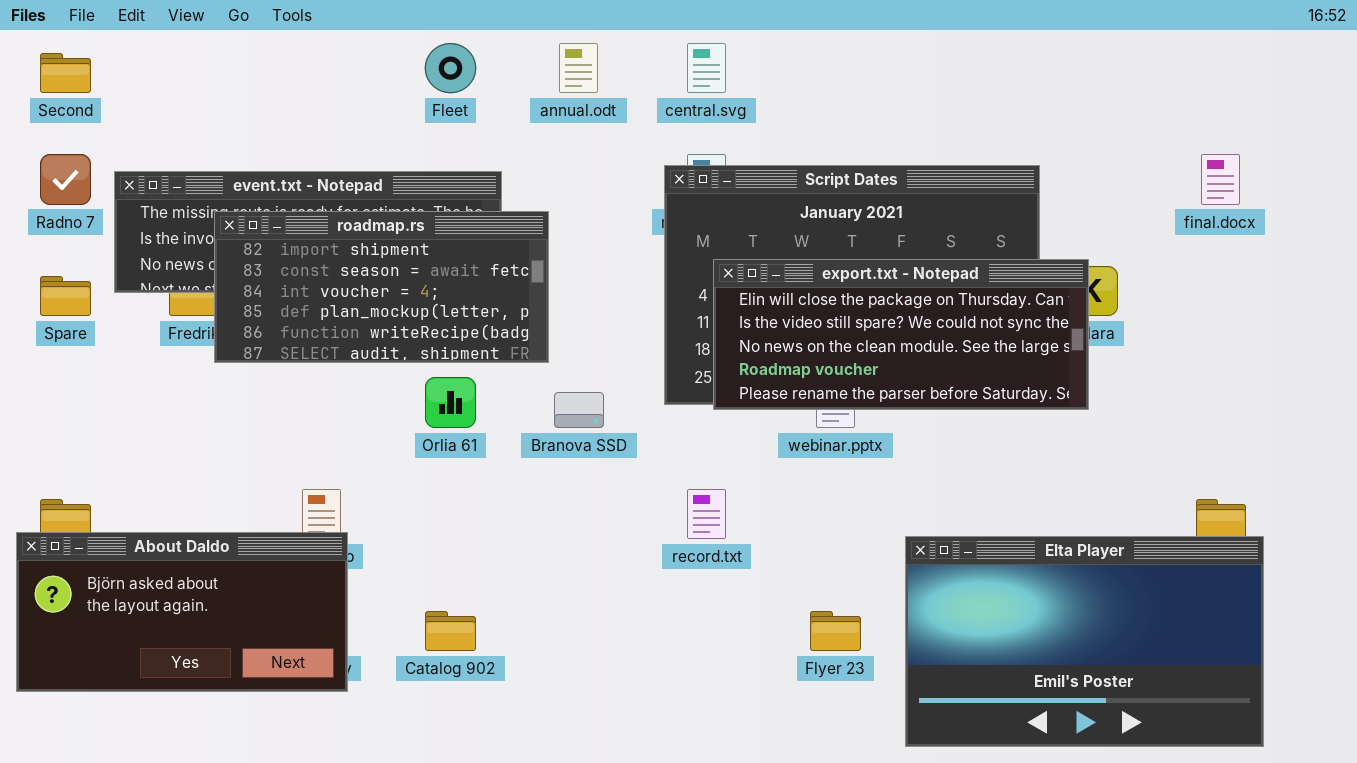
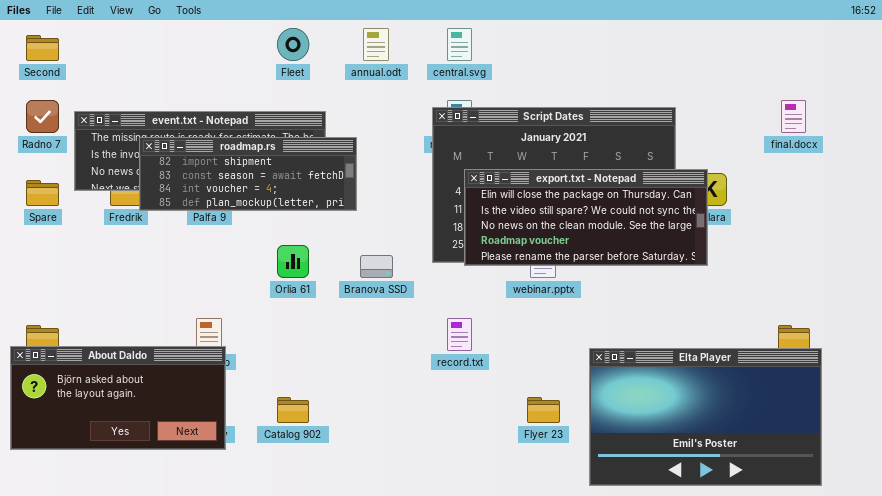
roadmap.rs: [214,211,549,363] -> [139,137,357,211], resized

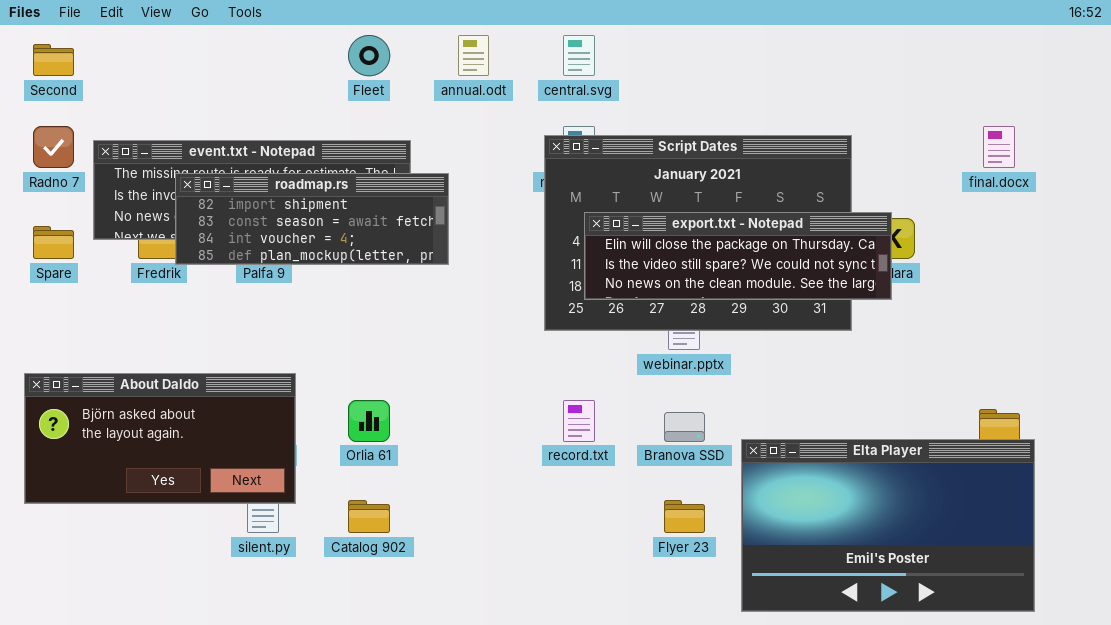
export.txt - Notepad: [464,169,708,266] -> [584,212,892,300], resized
Orlia 61: [277,245,309,278] -> [348,400,390,442], moved
Branova SSD: [360,255,393,278] -> [664,412,705,442], moved
About Daldo: [10,346,226,450] -> [24,373,296,504], moved

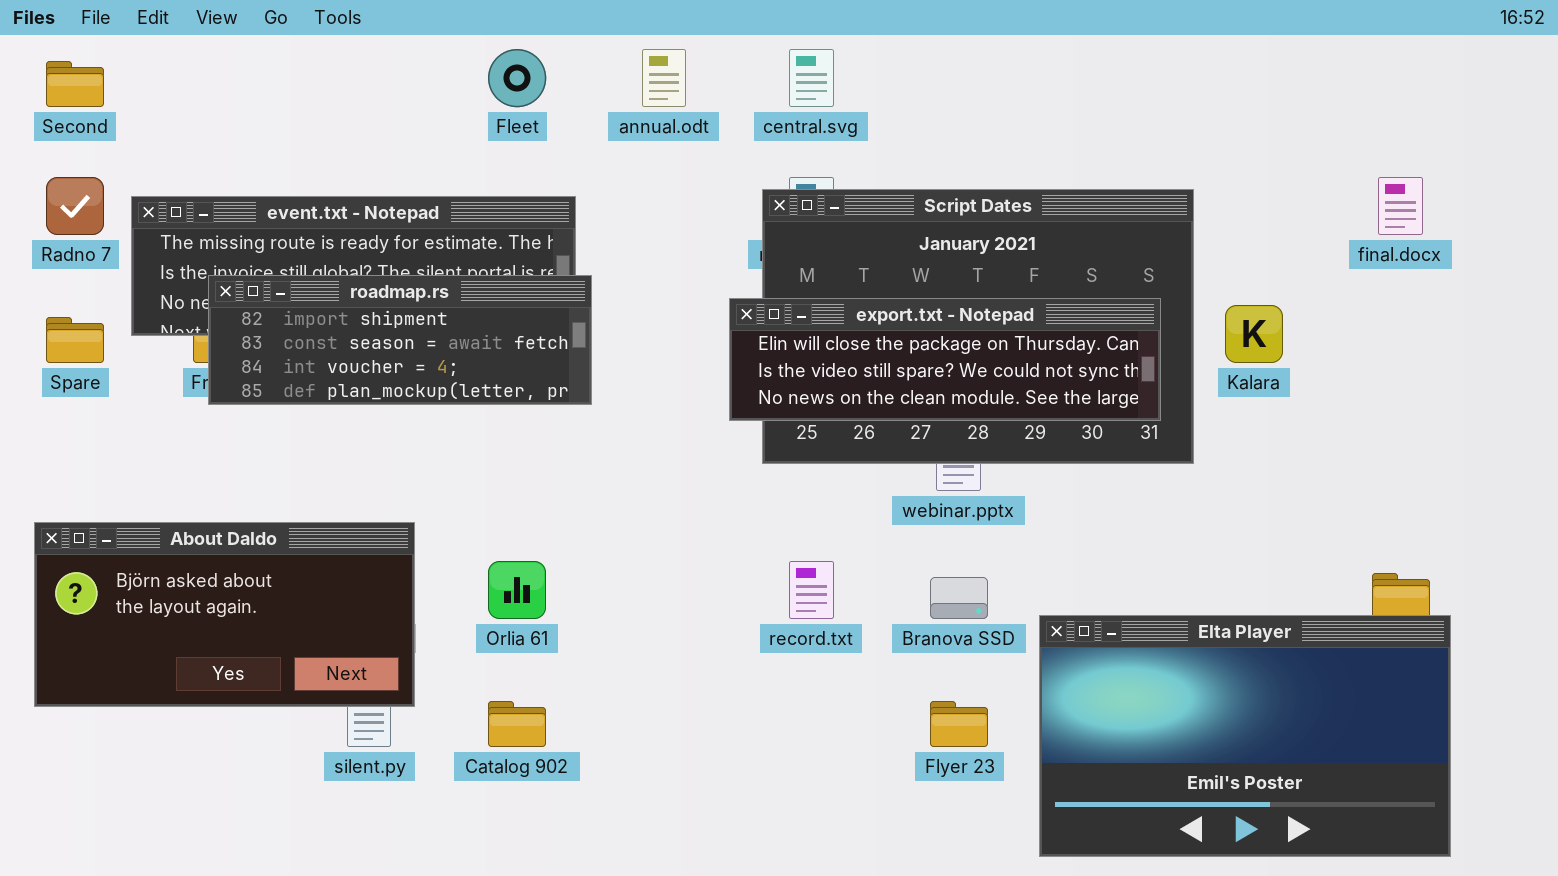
roadmap.rs: [175,173,449,265] -> [208,275,592,405], moved
export.txt - Notepad: [584,212,892,300] -> [729,298,1161,421], moved

